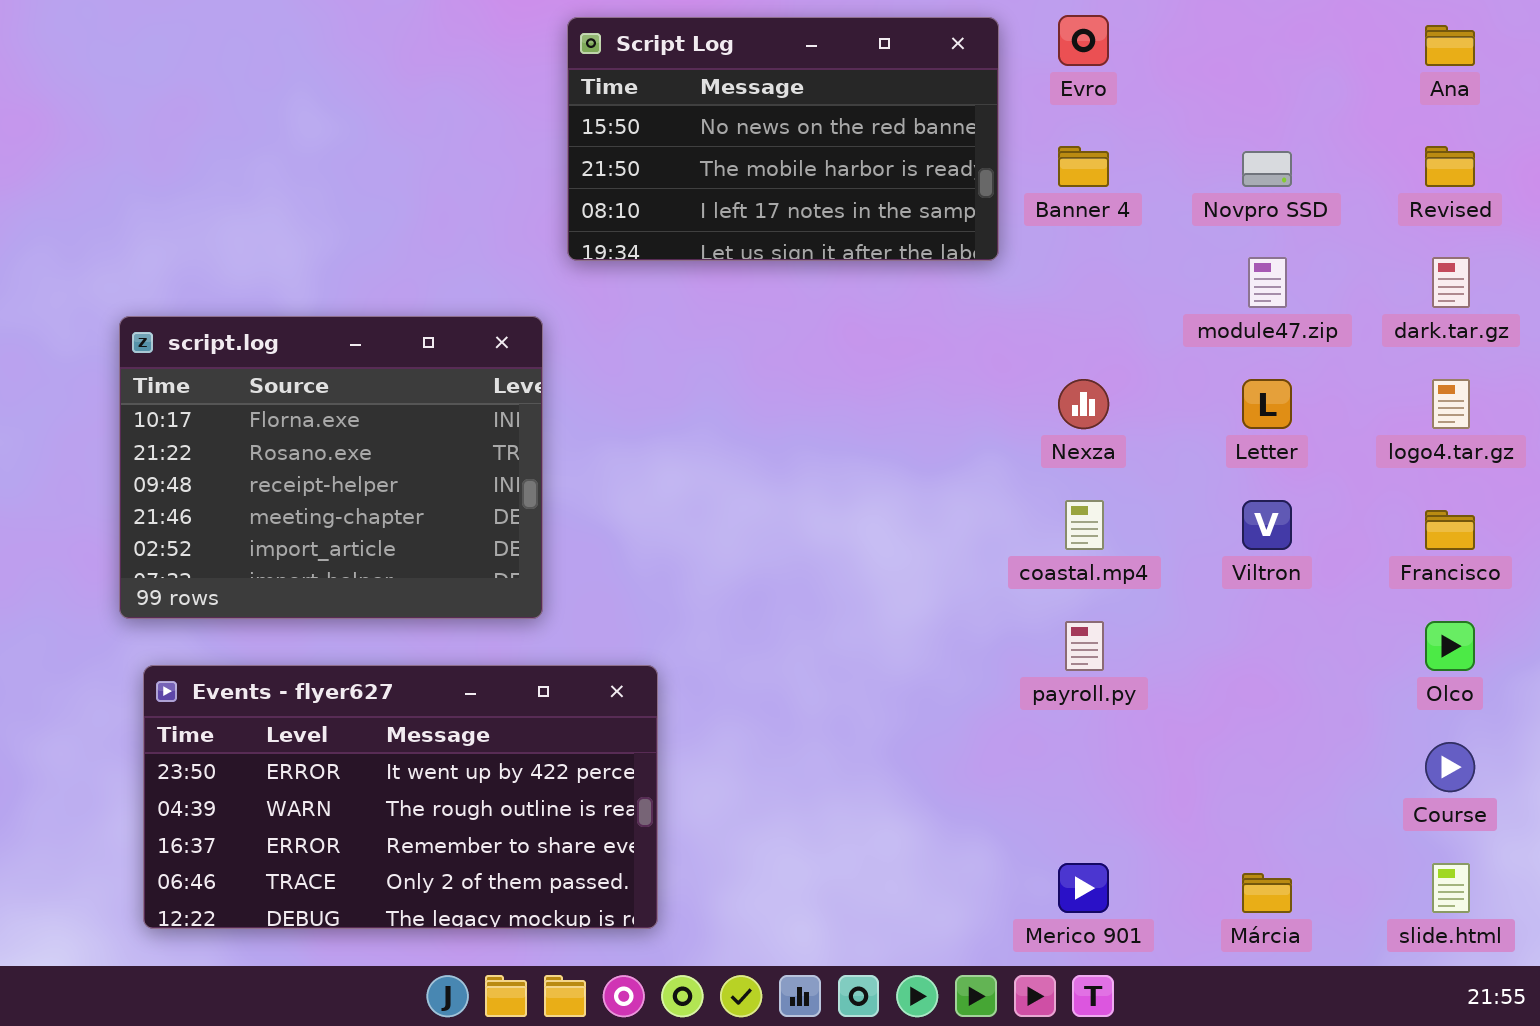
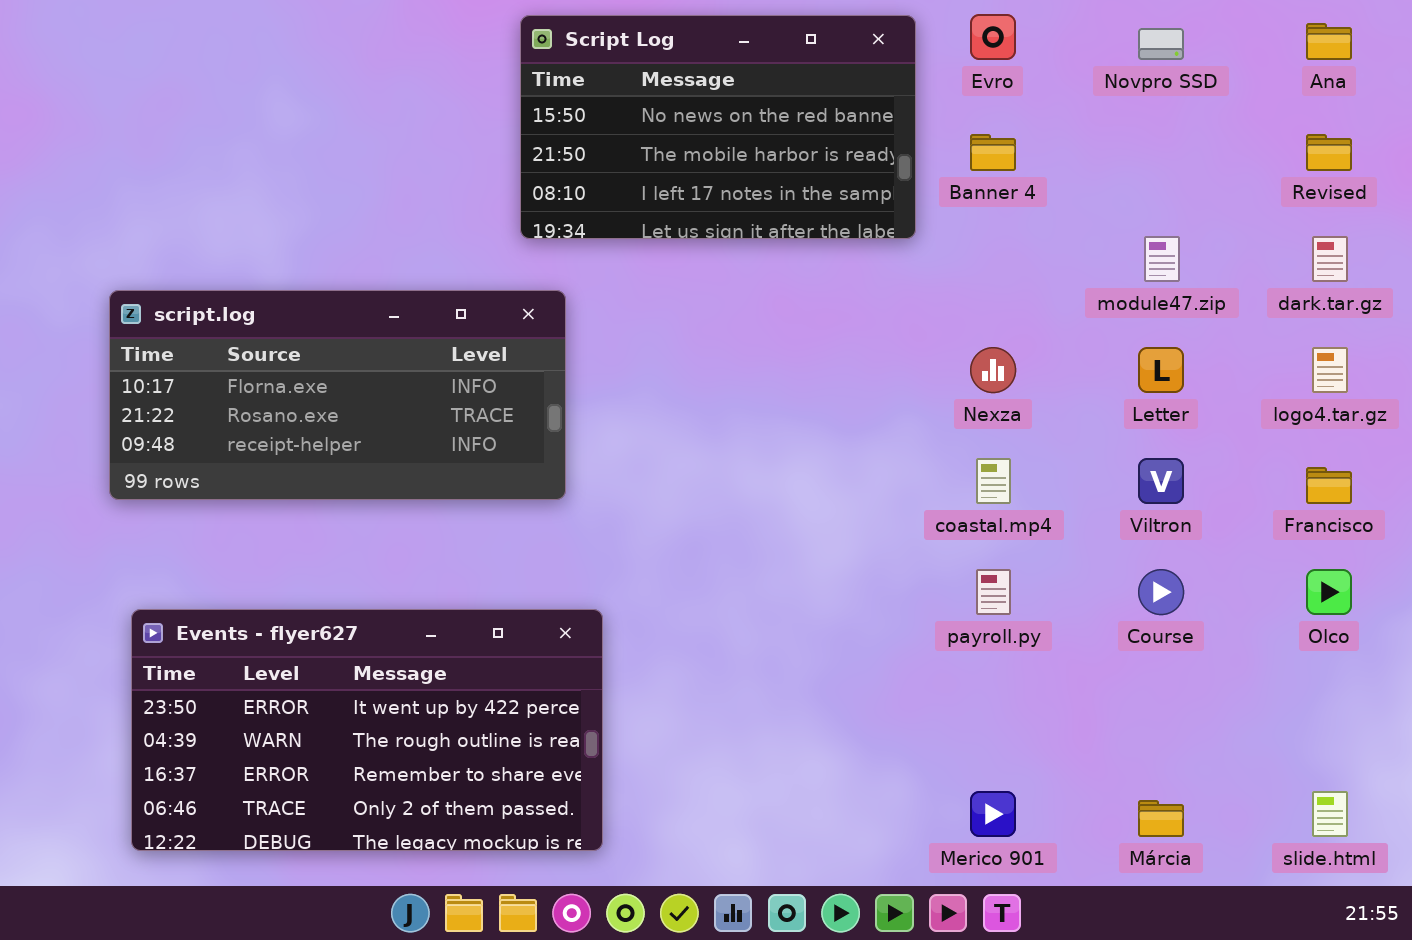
Novpro SSD: [1242,151,1292,187] -> [1138,28,1184,60], moved
script.log: [119,316,543,619] -> [109,290,566,500], resized
Course: [1425,742,1475,792] -> [1138,569,1184,615], moved

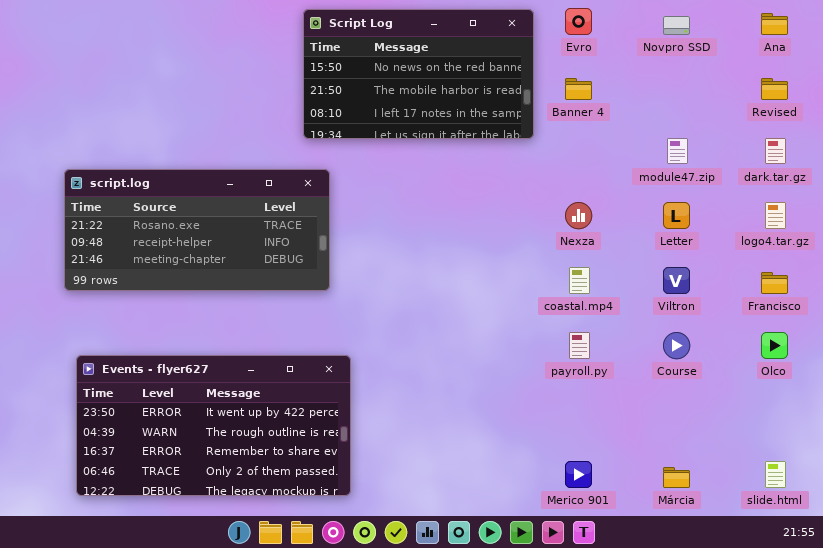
script.log: [109,290,566,500] -> [64,169,330,291], scrolled down 1 row

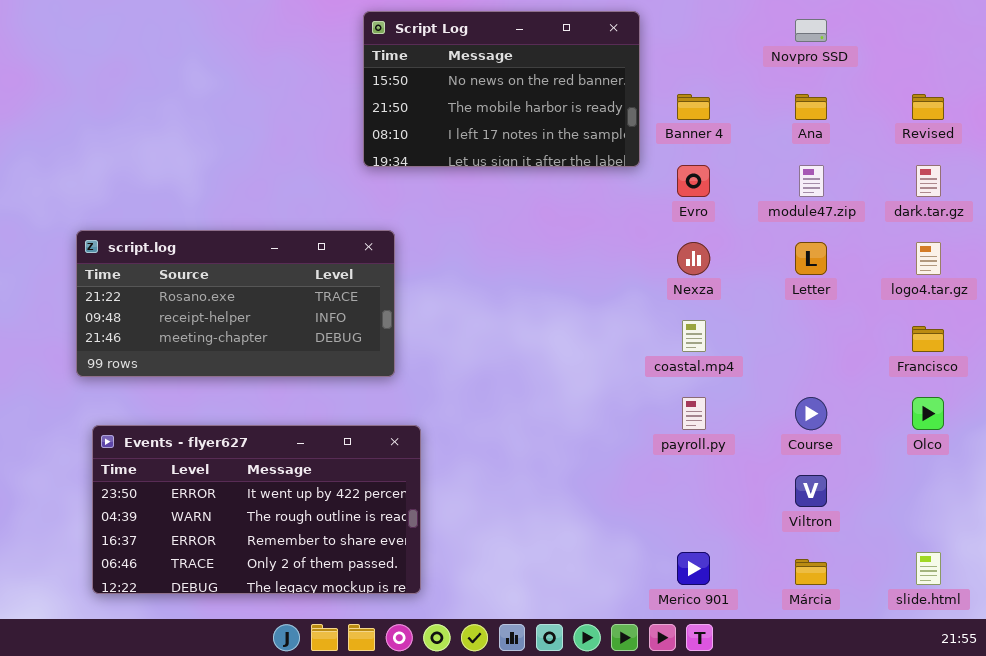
Evro: [565,8,592,35] -> [677,165,710,197], moved
Ana: [761,13,788,35] -> [795,94,827,120], moved
script.log: [64,169,330,291] -> [76,230,395,377], moved
Viltron: [663,267,690,294] -> [795,475,827,507], moved

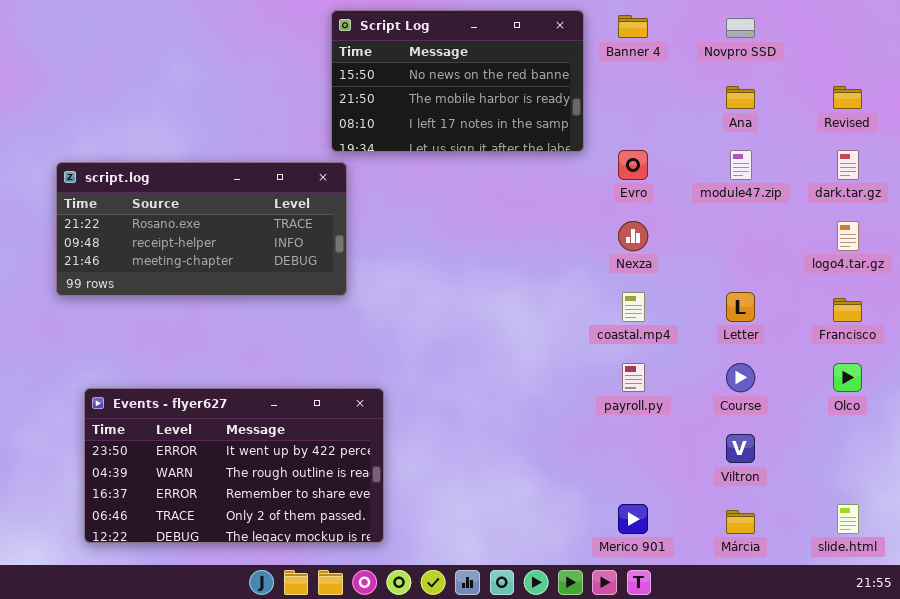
Banner 4: [677,94,710,120] -> [618,15,648,38], moved
script.log: [76,230,395,377] -> [56,162,347,296], moved
Letter: [795,242,827,275] -> [726,292,755,322], moved

